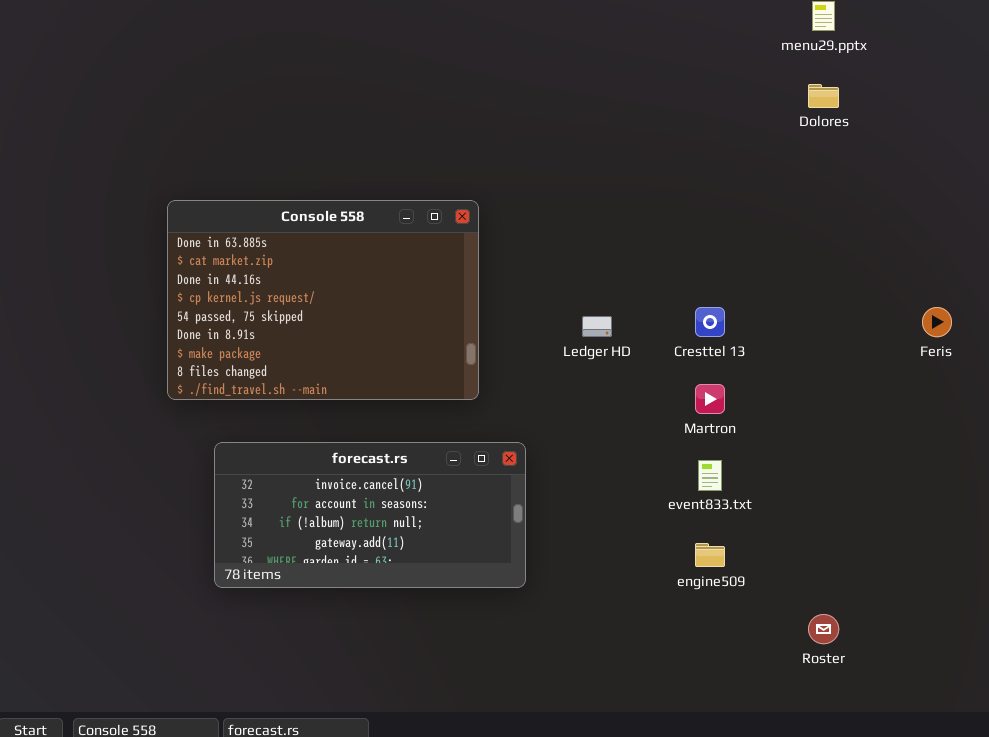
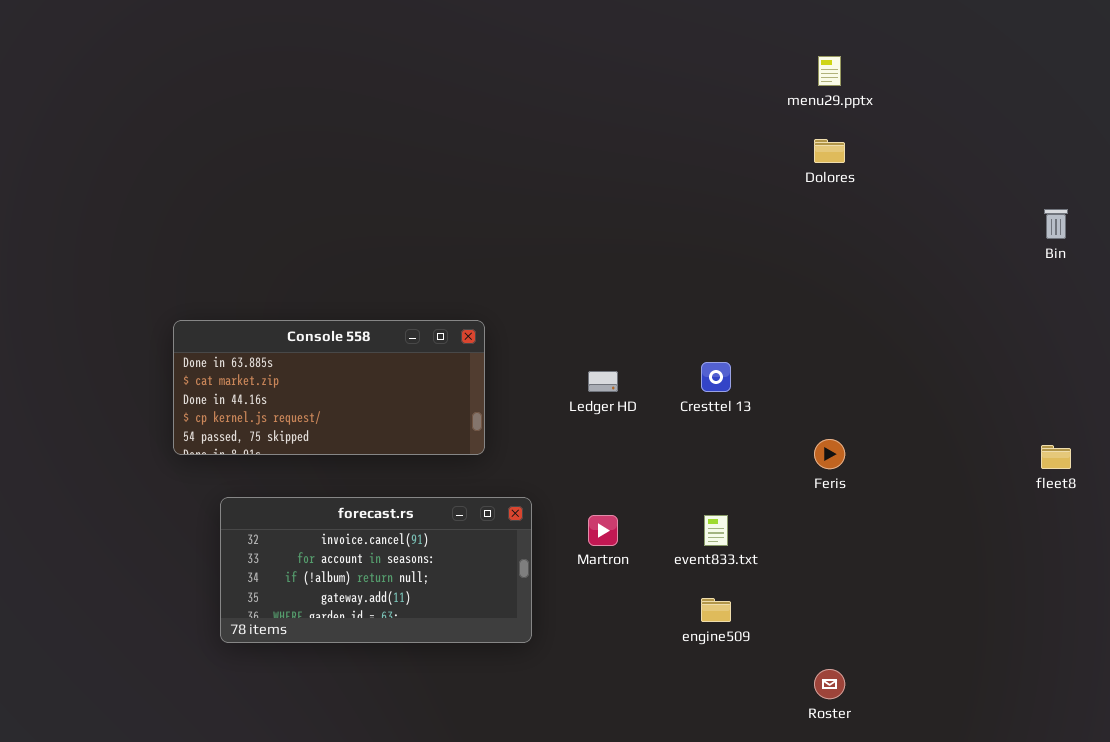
Console 558: [167,200,479,400] -> [173,320,485,455], resized
Feris: [922,307,952,337] -> [814,439,845,469], moved
Martron: [695,384,725,414] -> [588,515,618,546], moved

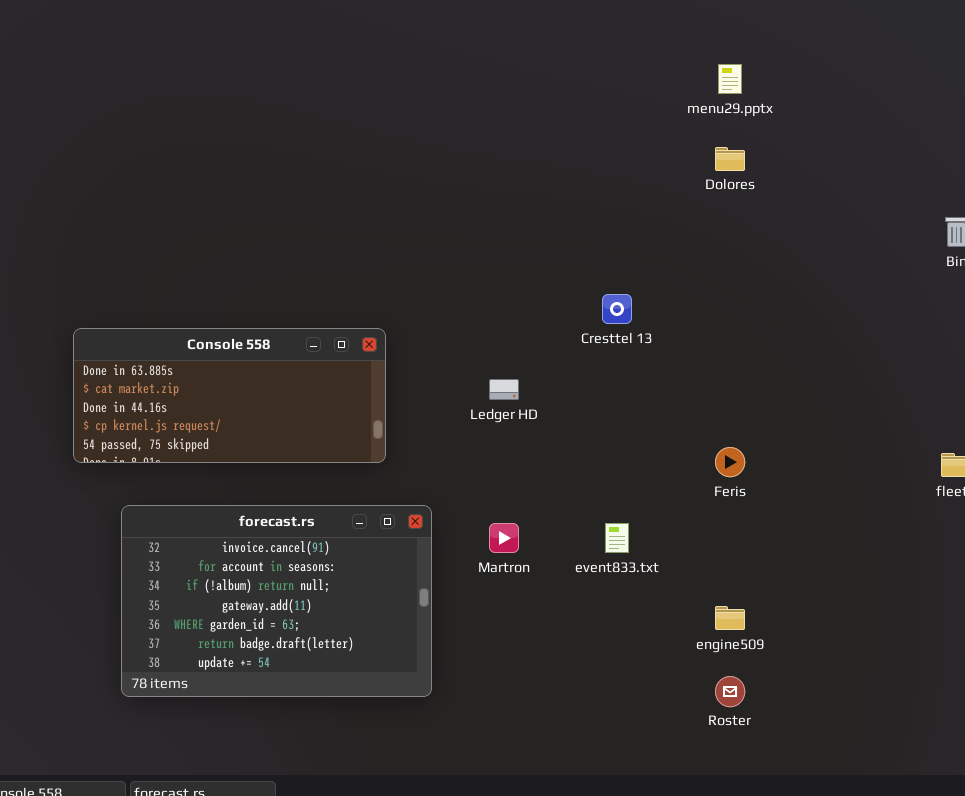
Cresttel 13: [701,362,731,392] -> [602,294,632,324], moved
forecast.rs: [220,497,532,643] -> [121,505,432,697], resized
engine509: [701,598,731,622] -> [715,606,745,630], moved

